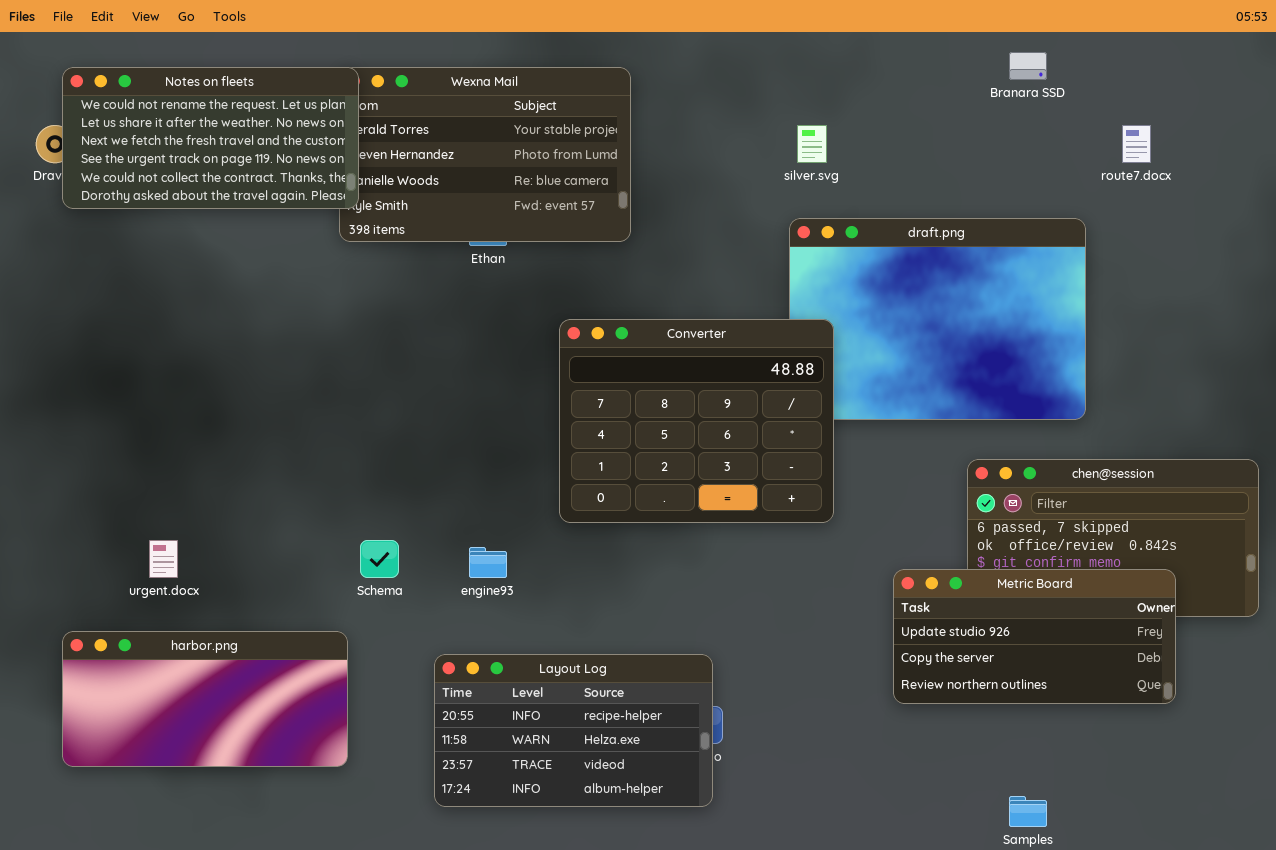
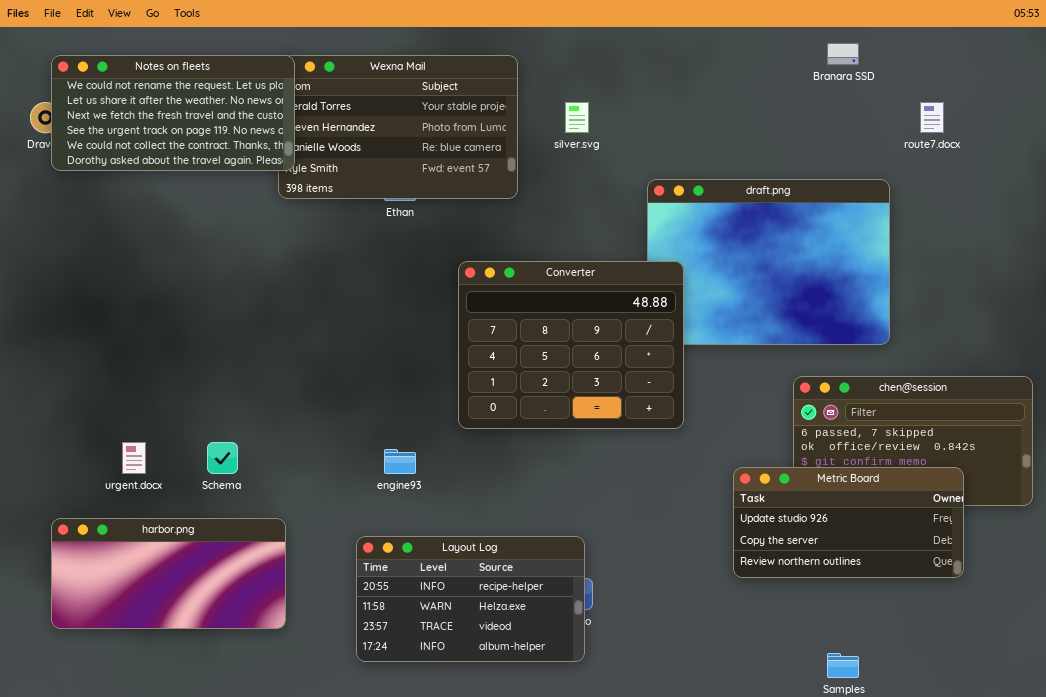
silver.svg: [797,125,827,163] -> [565,102,589,133], moved
Schema: [360,540,399,578] -> [207,442,238,474], moved

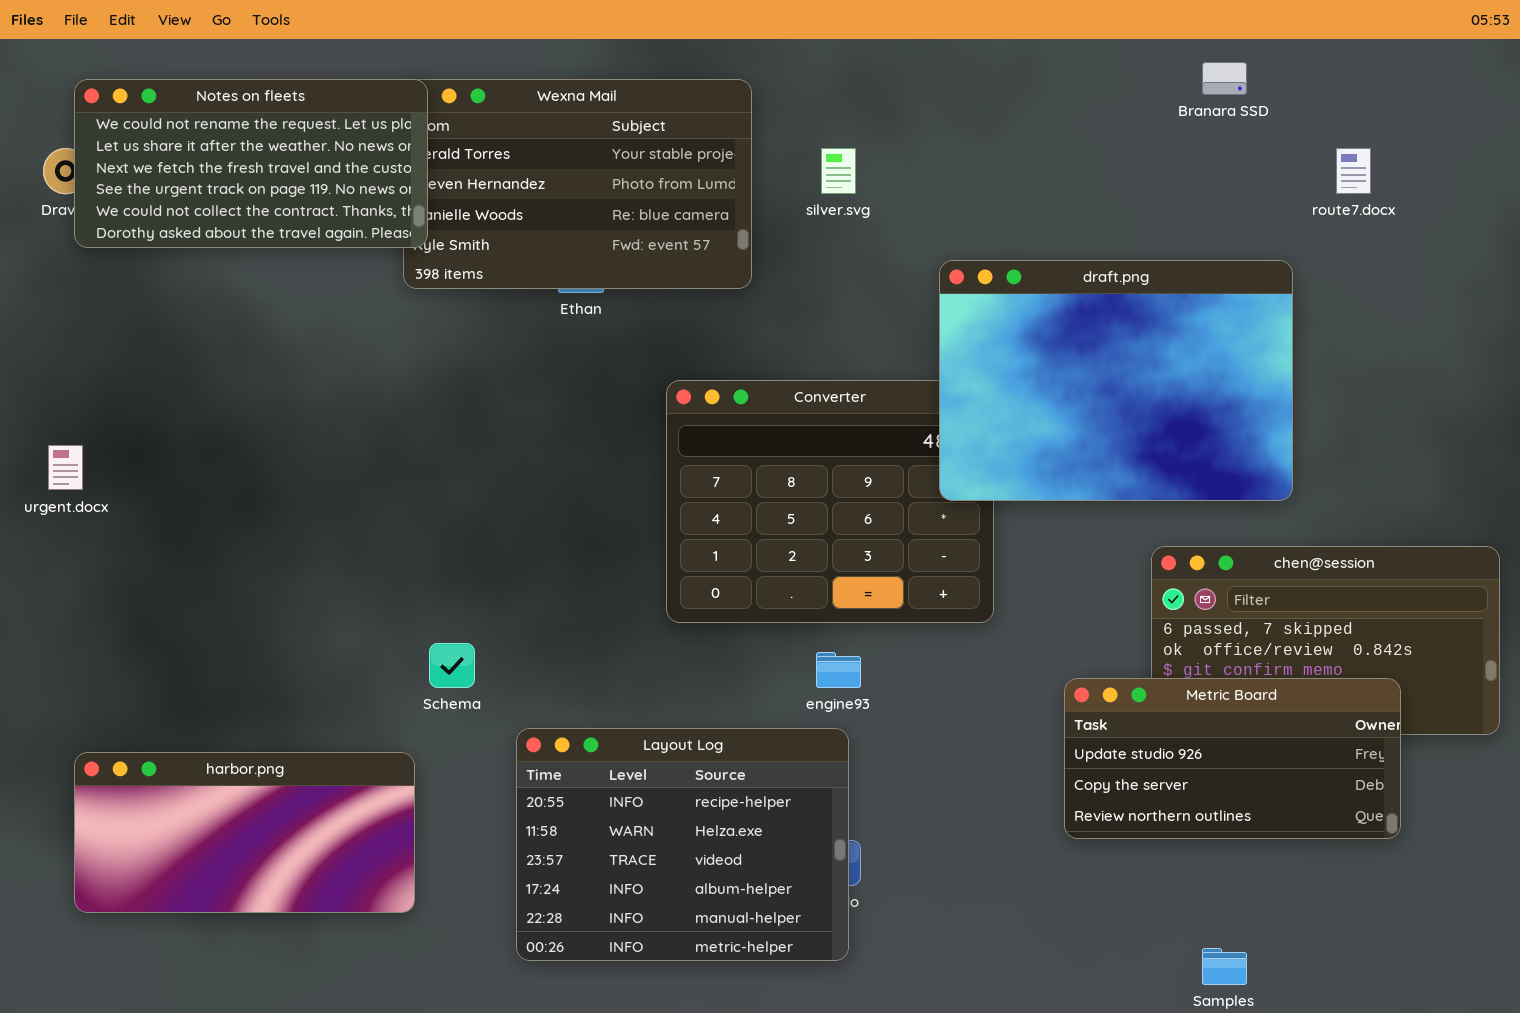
draft.png: [647,179,890,345] -> [939,260,1293,501], raised
urgent.docx: [122,442,146,474] -> [48,445,83,490], moved
Schema: [207,442,238,474] -> [429,643,475,688], moved
engine93: [384,449,416,474] -> [816,652,861,688], moved
Layout Log: [356,536,585,662] -> [516,728,849,961], resized

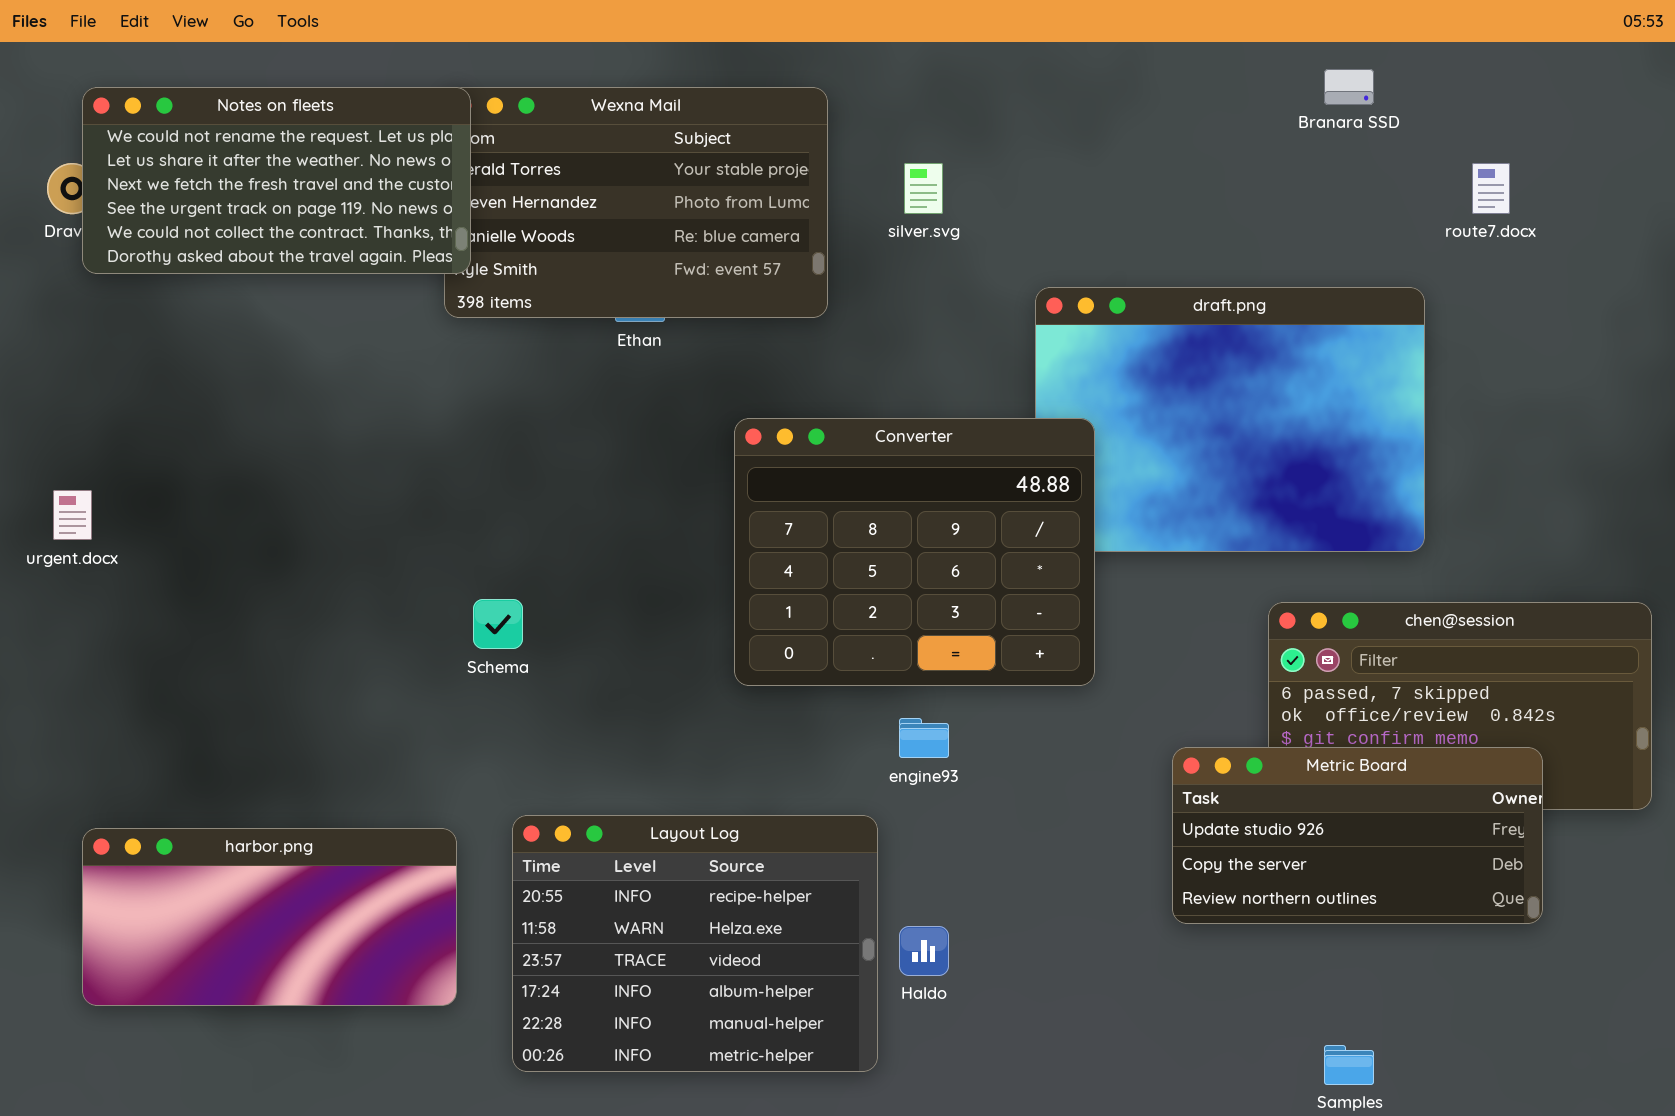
Converter: [666,380,994,623] -> [734,418,1095,686], raised
Schema: [429,643,475,688] -> [473,599,523,649], moved
Layout Log: [516,728,849,961] -> [512,815,878,1072], moved

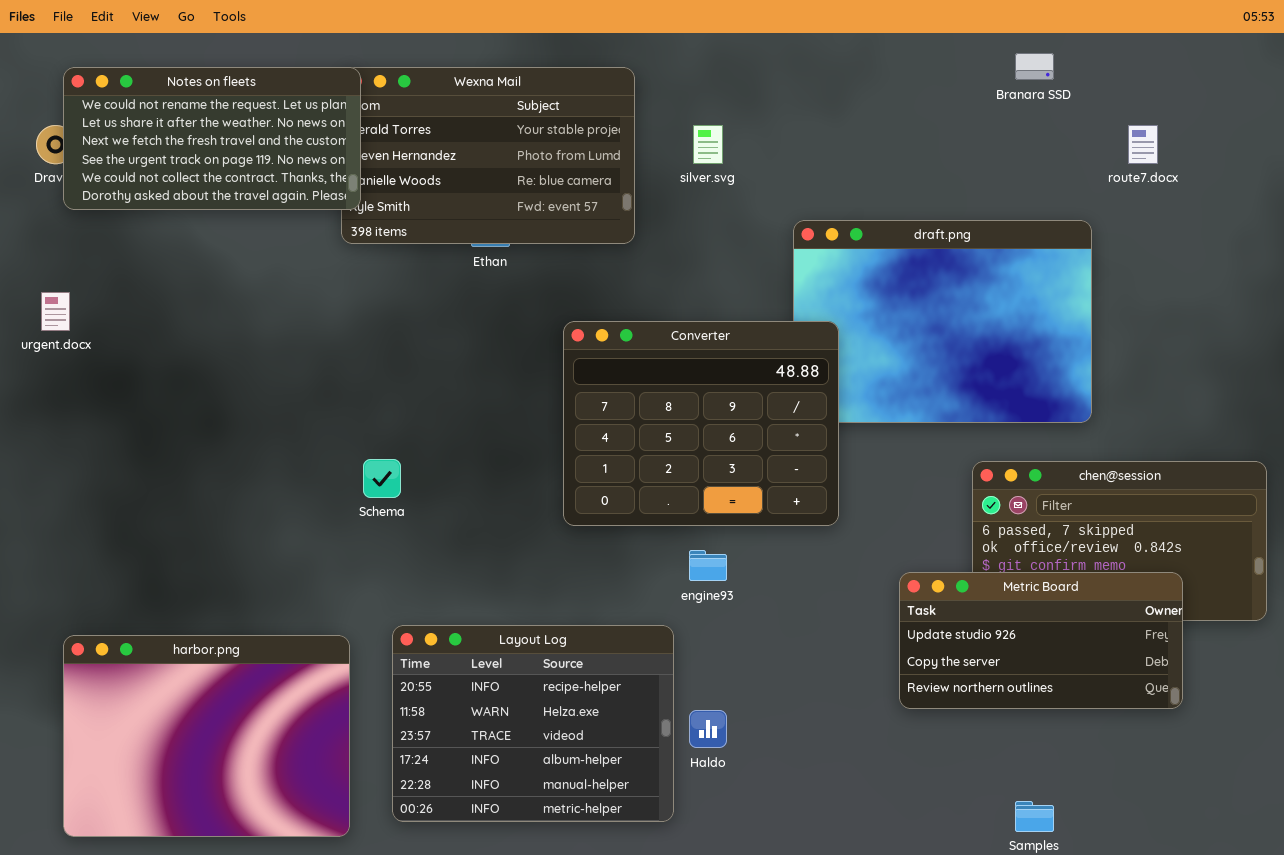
urgent.docx: [53,490,92,540] -> [41,292,70,331], moved
harbor.png: [82,828,457,1006] -> [63,635,350,837], resized

